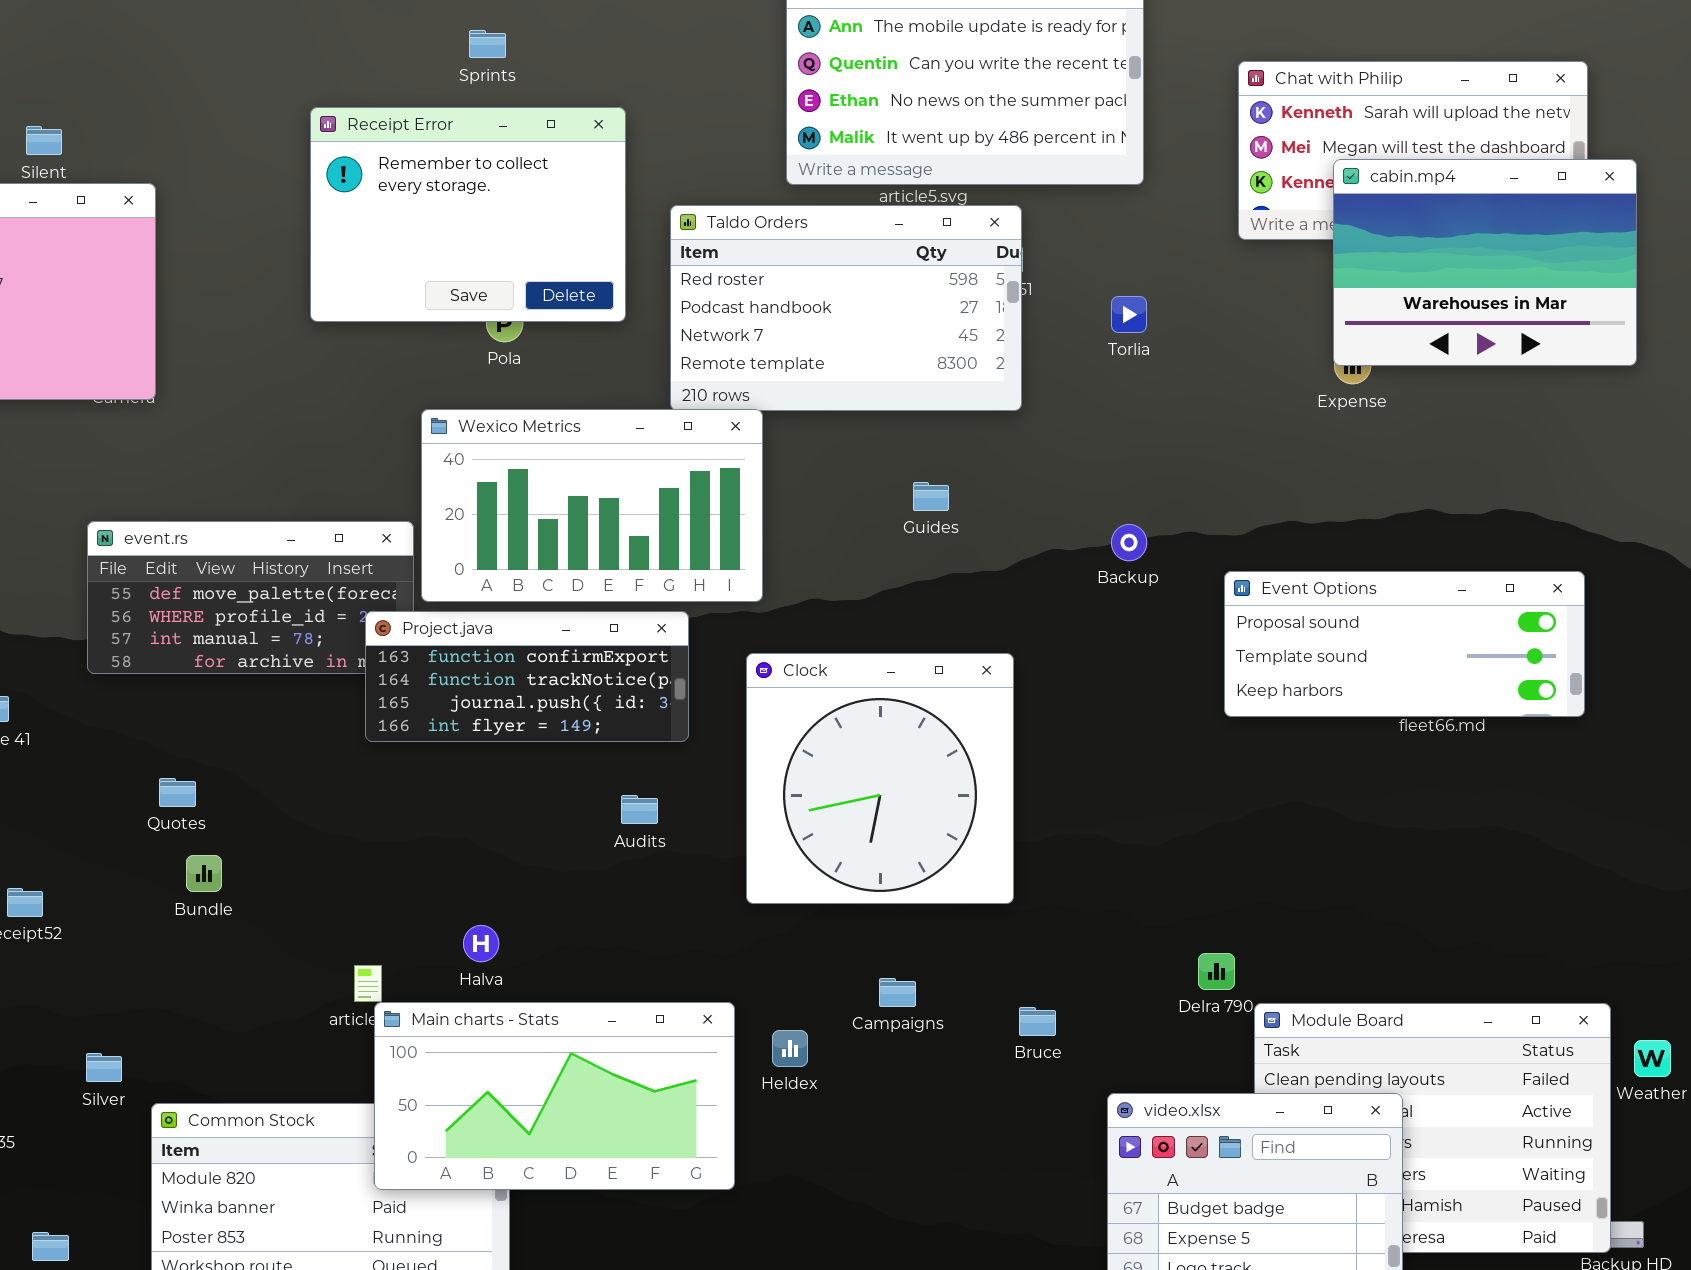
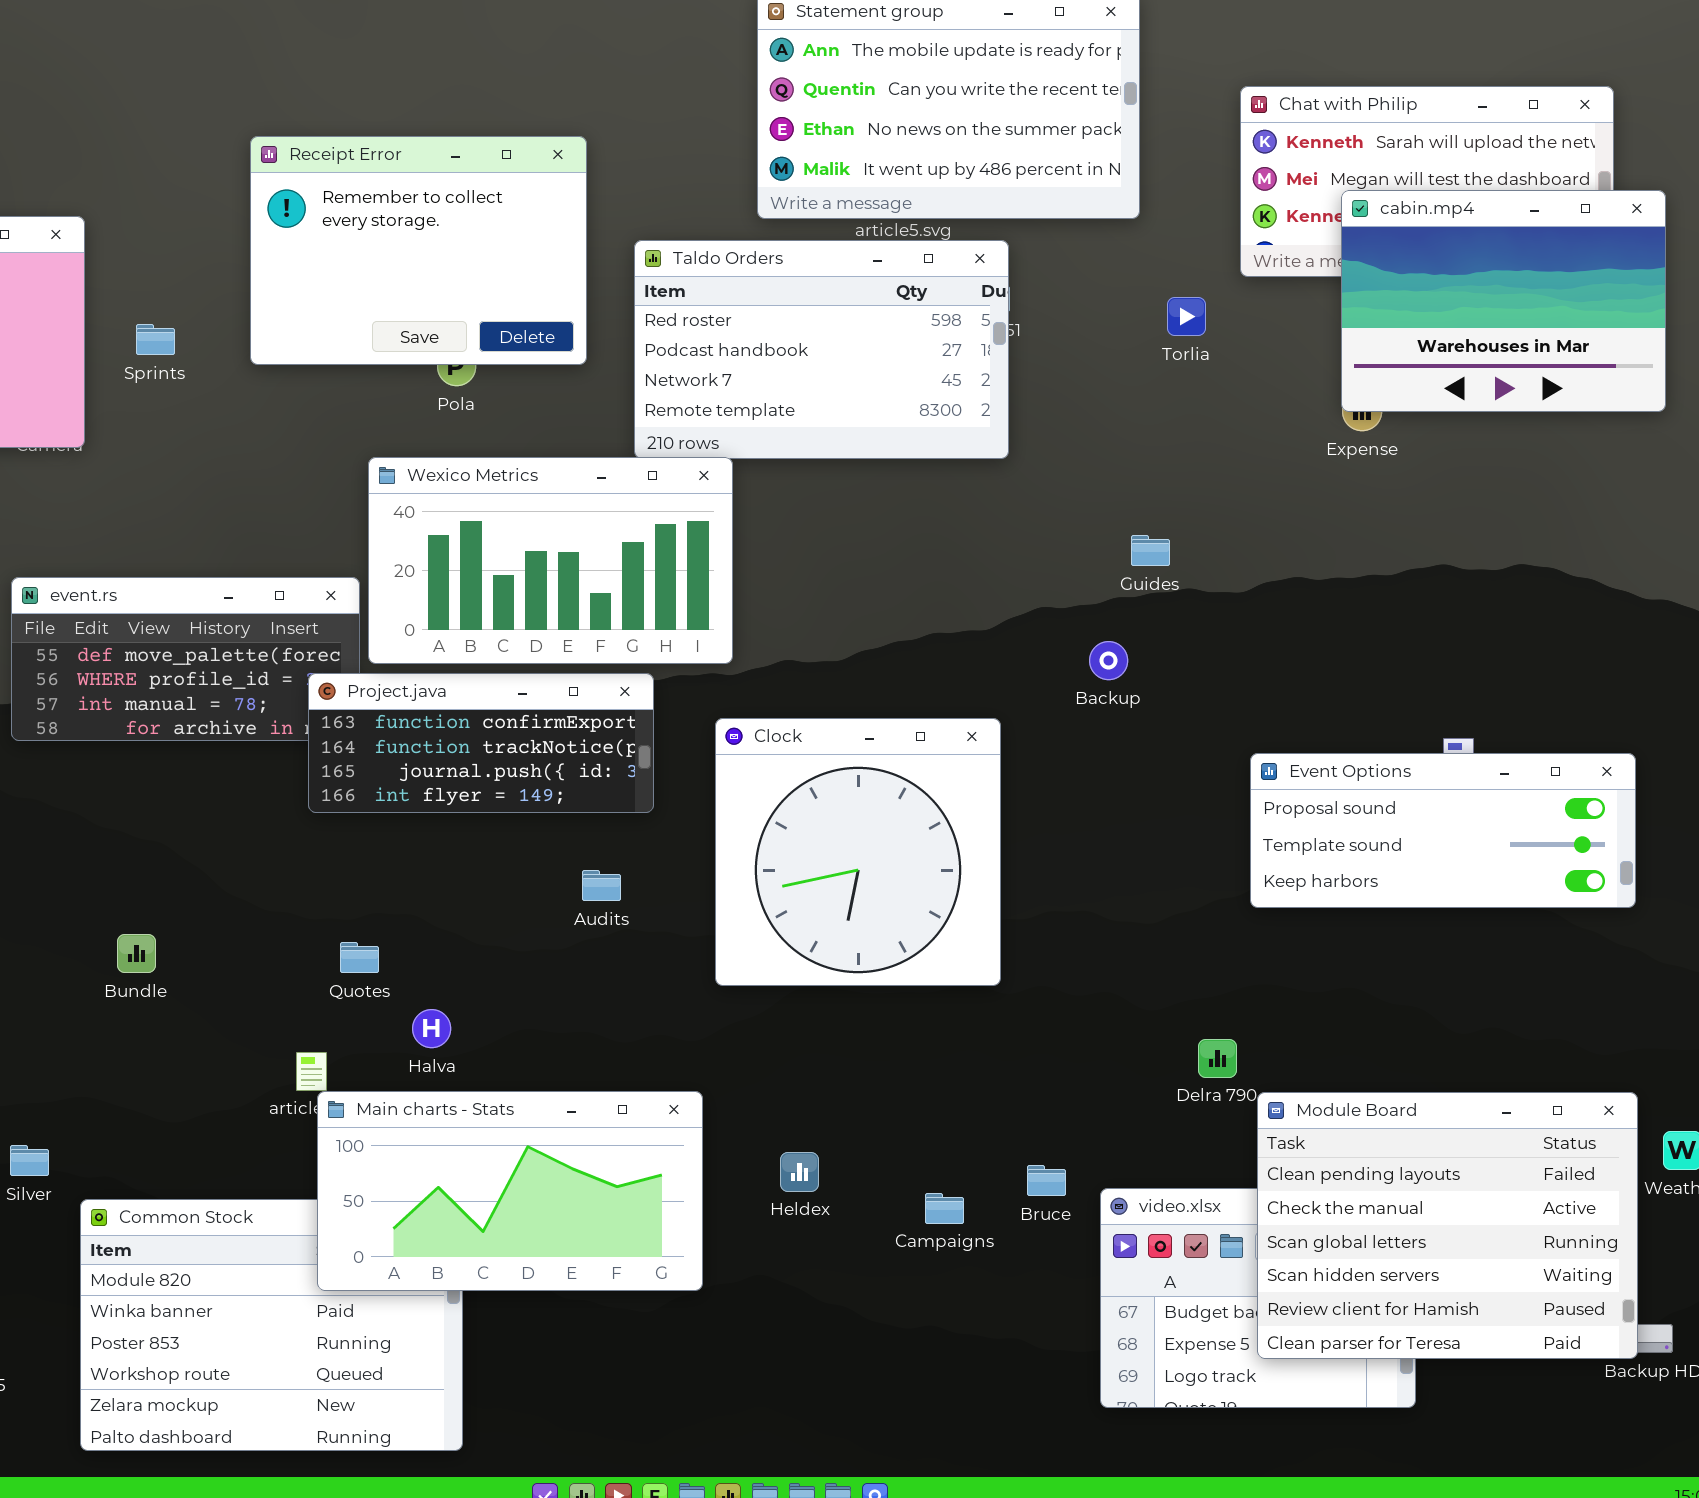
Sprints: [469,30,506,58] -> [136,324,175,355], moved
Torlia: [1111,296,1147,333] -> [1167,297,1206,336], moved
Guides: [913,482,949,511] -> [1131,535,1170,566], moved
Backup: [1111,524,1147,561] -> [1089,641,1128,680], moved
Event Options: [1224,571,1585,717] -> [1250,753,1636,908], moved
Quotes: [159,778,196,807] -> [340,942,379,973], moved
Campaigns: [879,978,916,1007] -> [925,1193,964,1224], moved
Module Board: [1254,1003,1611,1253] -> [1257,1092,1638,1359], raised
Bruce: [1019,1007,1056,1036] -> [1027,1165,1066,1196], moved
Heldex: [772,1030,808,1067] -> [780,1152,819,1192], moved

